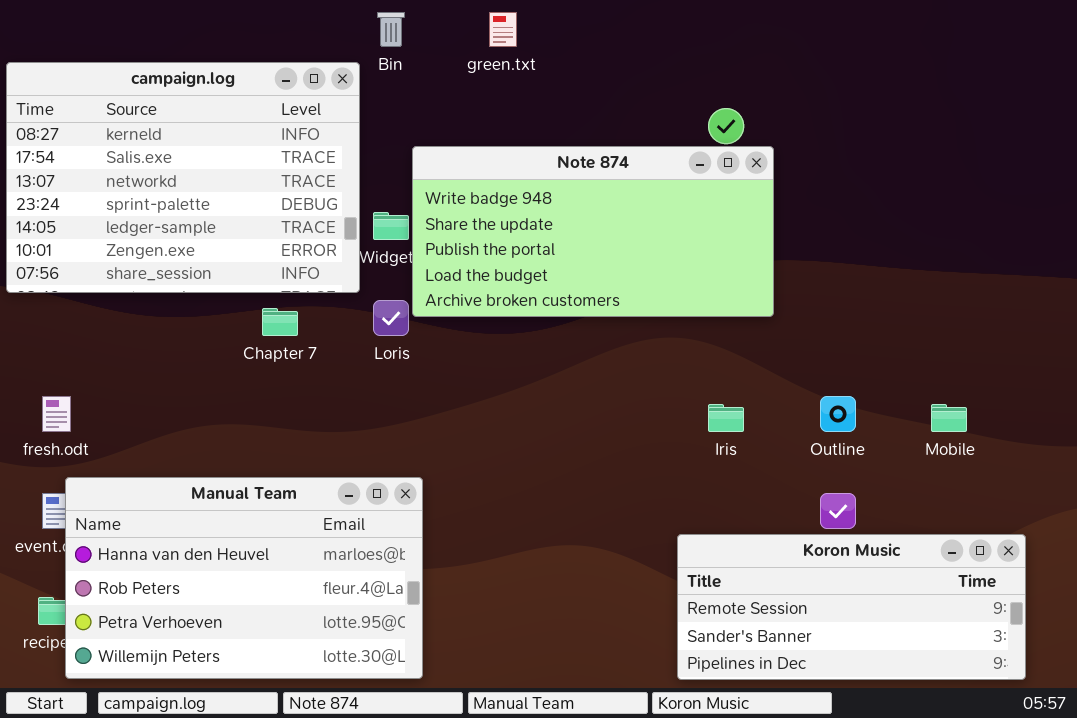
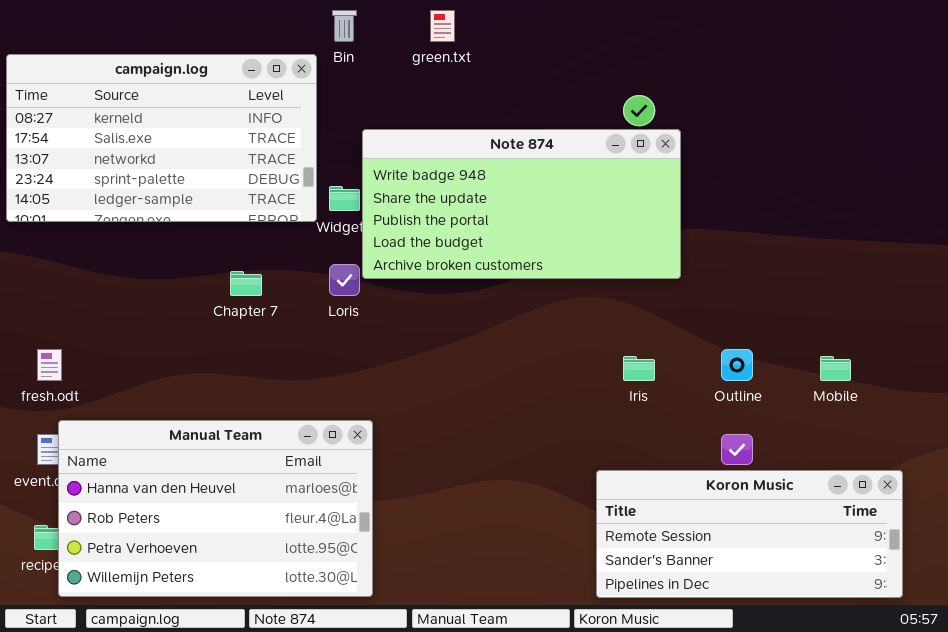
campaign.log: [6,62,360,293] -> [6,54,317,222], resized

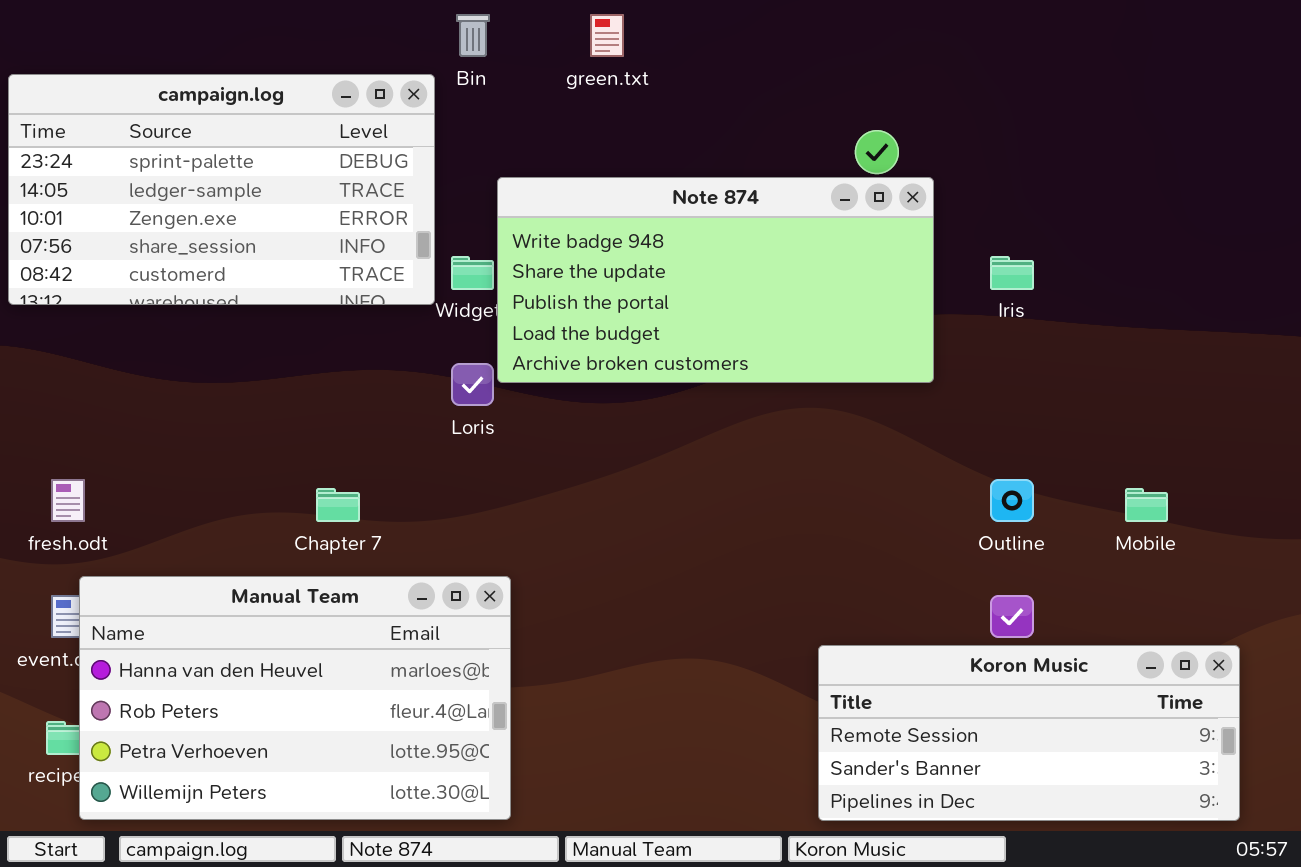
campaign.log: [6,54,317,222] -> [8,74,435,305], scrolled down 3 rows
Chapter 7: [230,271,262,296] -> [316,488,360,522], moved
Iris: [623,356,655,381] -> [990,256,1034,290], moved

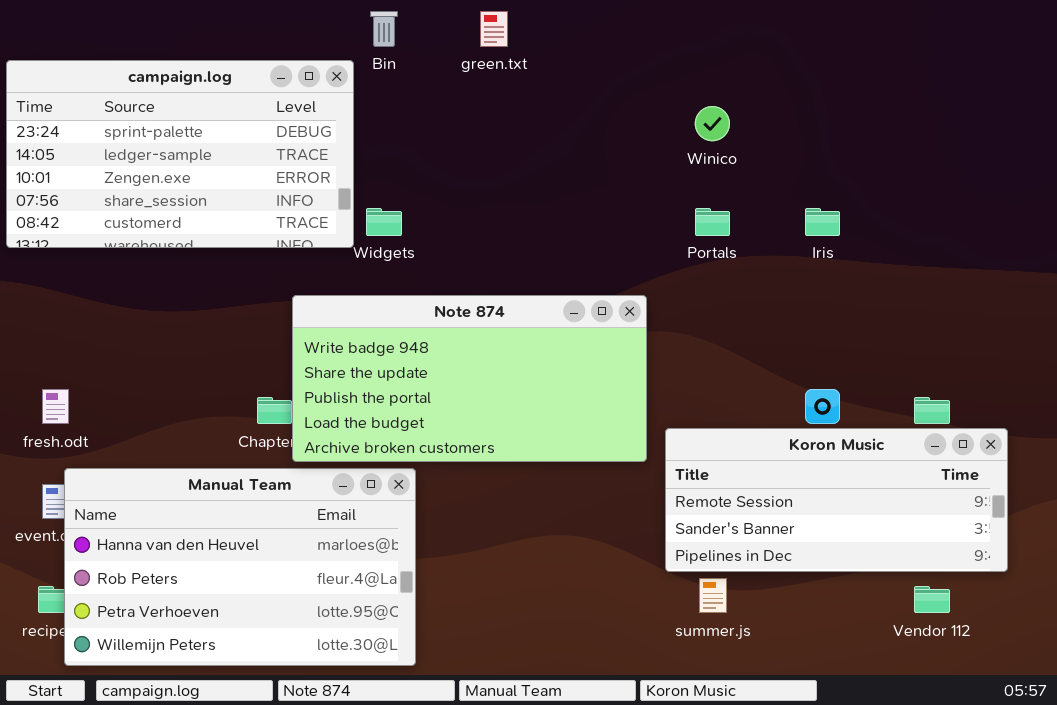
Note 874: [497,177,934,383] -> [292,295,647,462], moved
Koron Music: [818,645,1240,821] -> [665,428,1008,572], moved

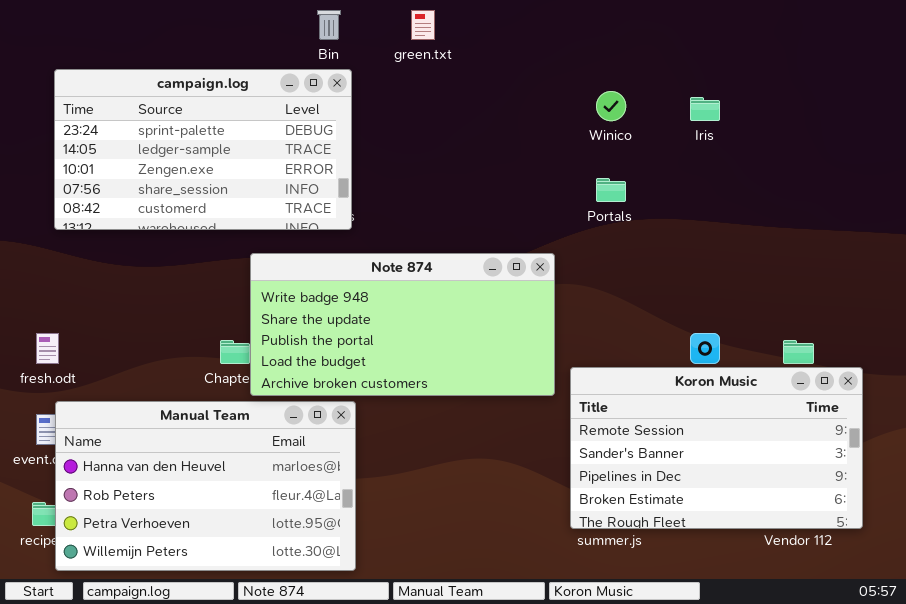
campaign.log: [6,60,354,248] -> [54,69,352,230], moved
Iris: [805,208,840,236] -> [690,97,720,121], moved
Koron Music: [665,428,1008,572] -> [570,367,863,529], resized

